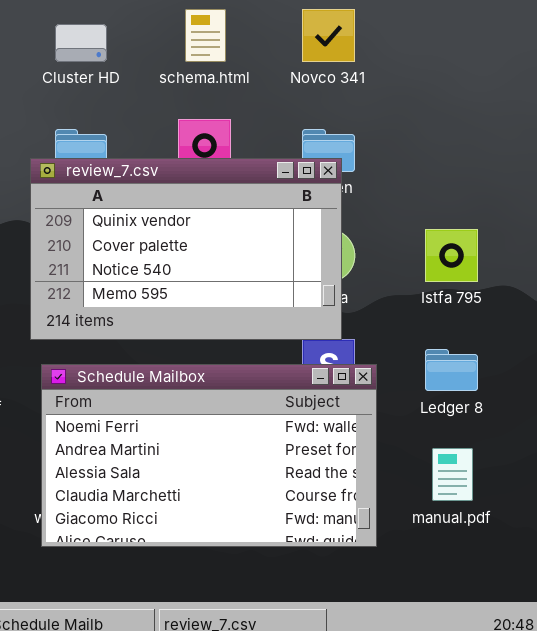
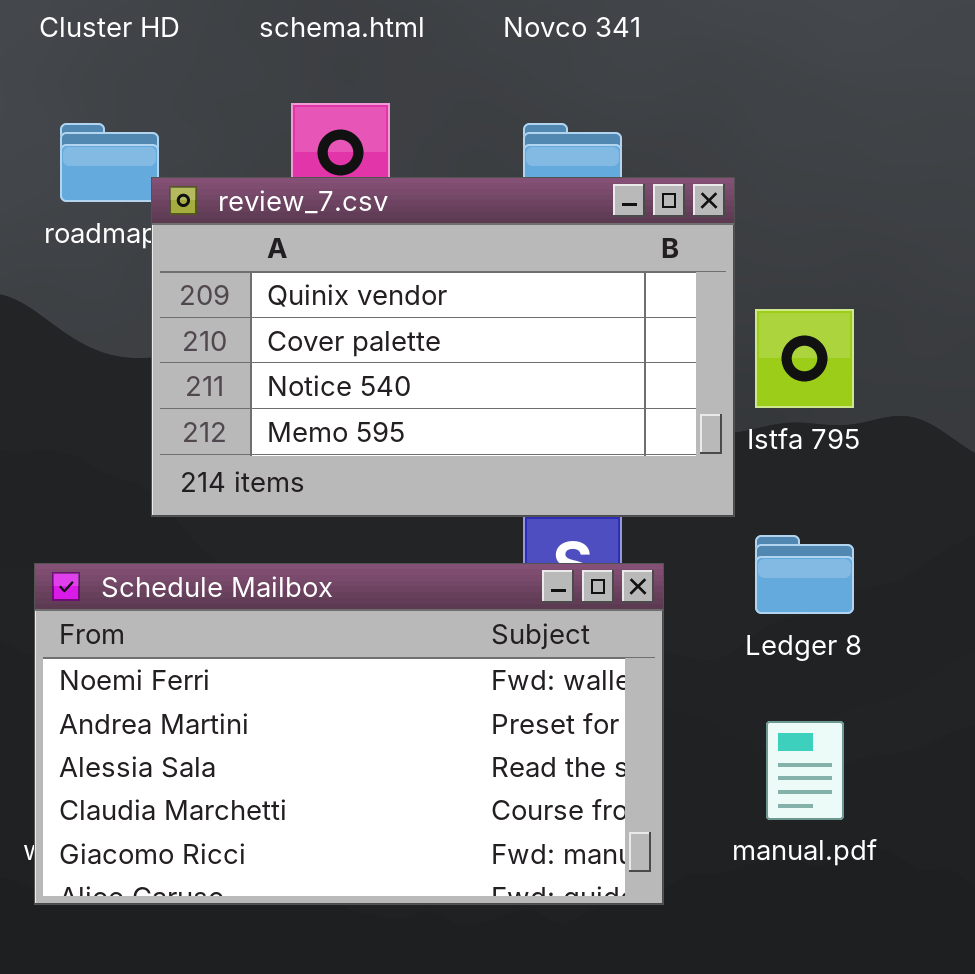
review_7.csv: [30,158,342,340] -> [151,177,735,517], moved

